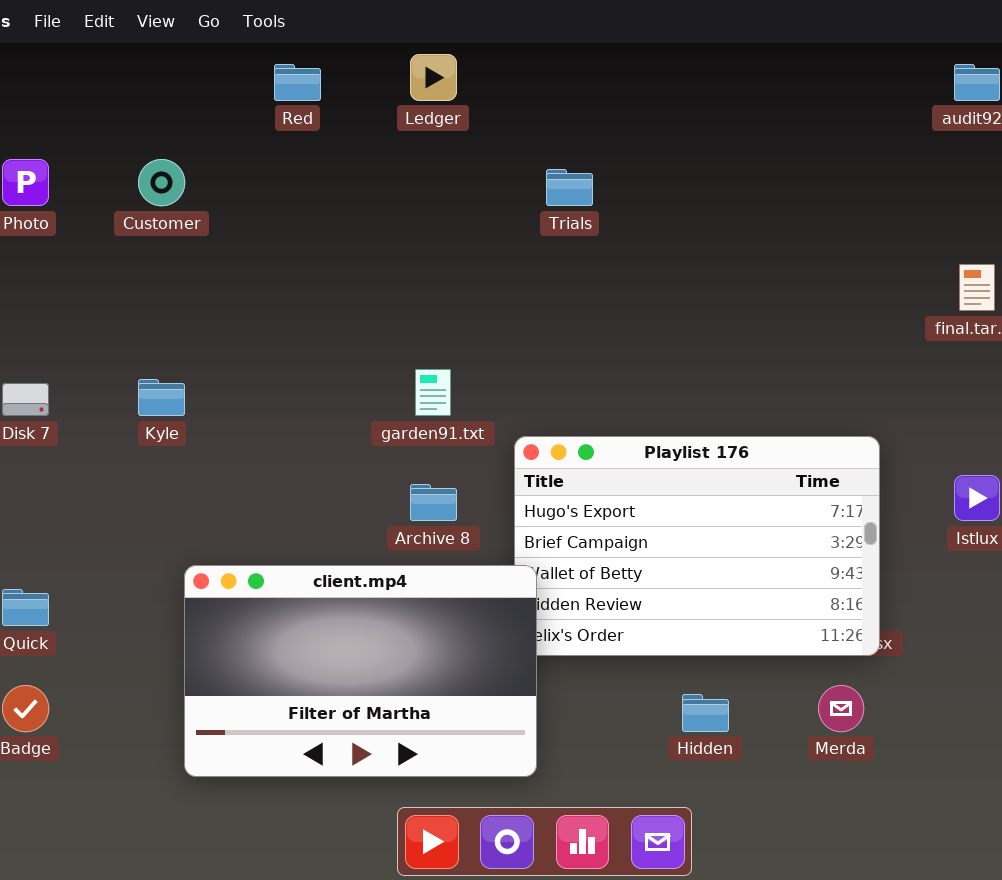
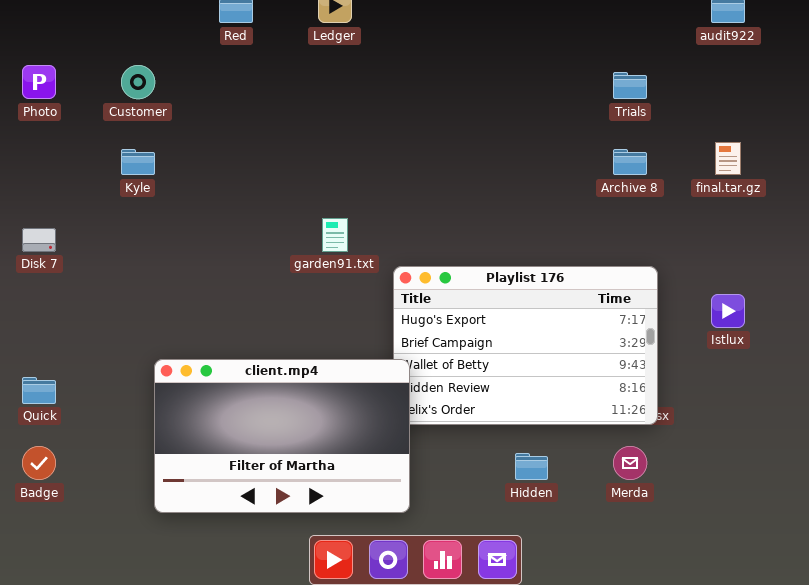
Trials: [546,169,593,206] -> [613,72,647,99], moved
Kyle: [138,379,185,416] -> [121,149,155,175], moved
Archive 8: [410,484,457,521] -> [613,149,647,175], moved

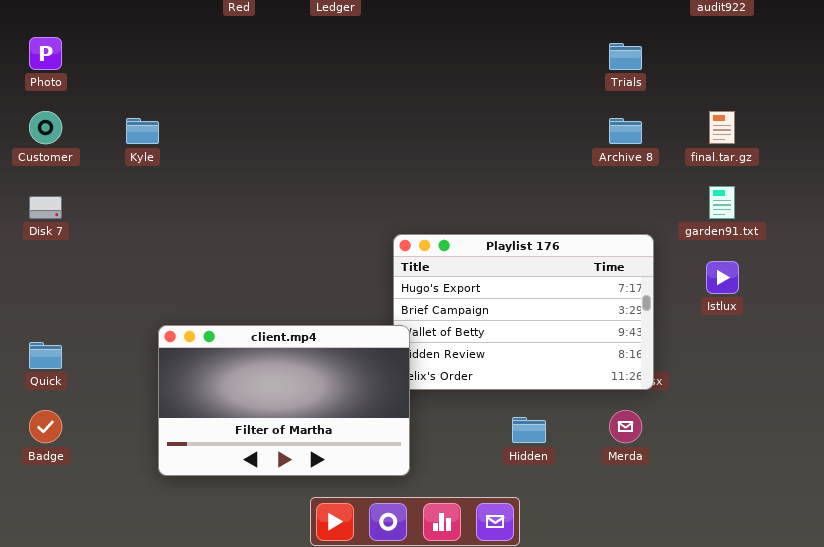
Customer: [121,65,155,99] -> [29,111,62,144], moved
garden91.txt: [322,218,348,252] -> [709,186,735,219], moved

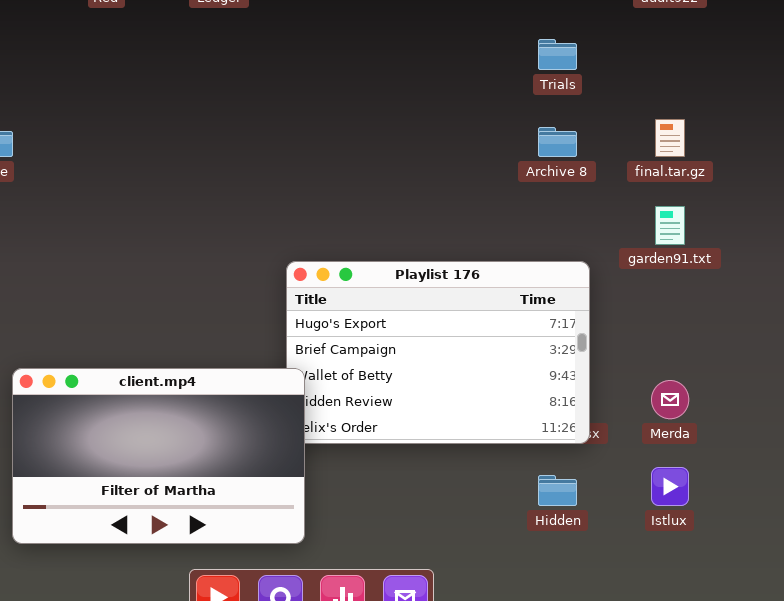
Istlux: [706,261,739,294] -> [651,467,689,506], moved
Merda: [609,410,642,443] -> [651,380,689,419], moved
Hidden: [512,417,546,443] -> [538,475,577,506], moved

